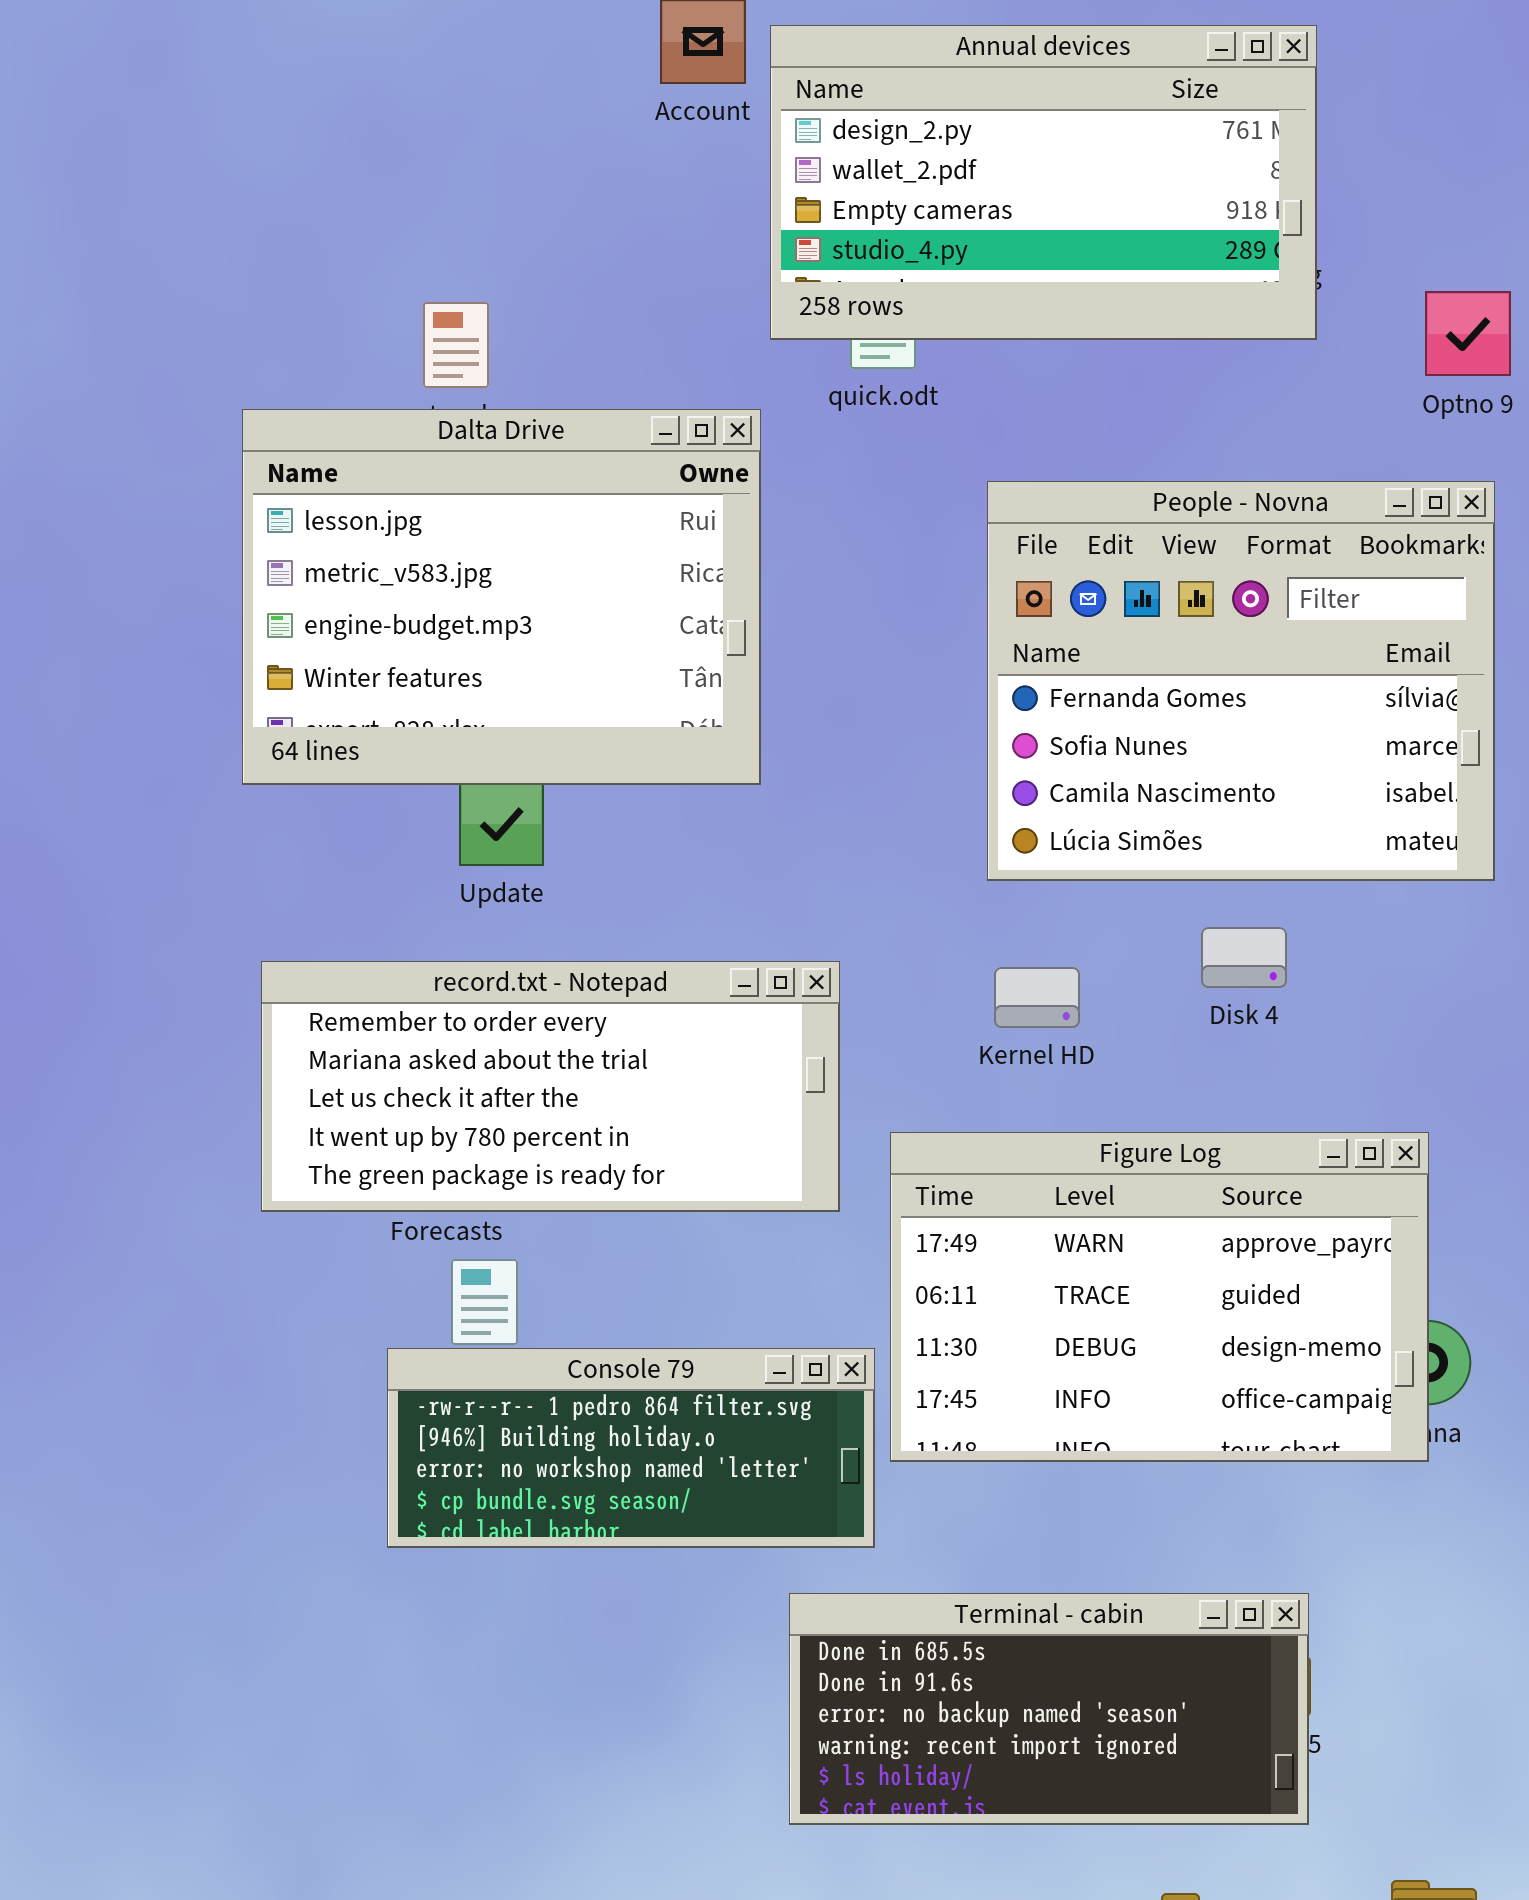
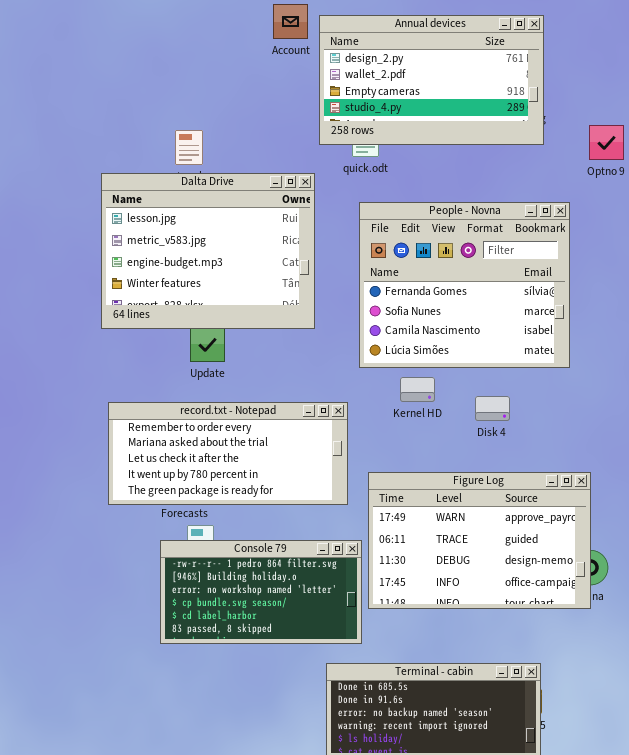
People - Novna: [987,481,1495,881] -> [359,202,570,368], moved
Disk 4: [1201,927,1287,988] -> [475,396,510,421], moved
Kernel HD: [994,967,1080,1028] -> [400,377,435,402], moved
Console 79: [387,1348,875,1548] -> [160,540,362,644], resized

